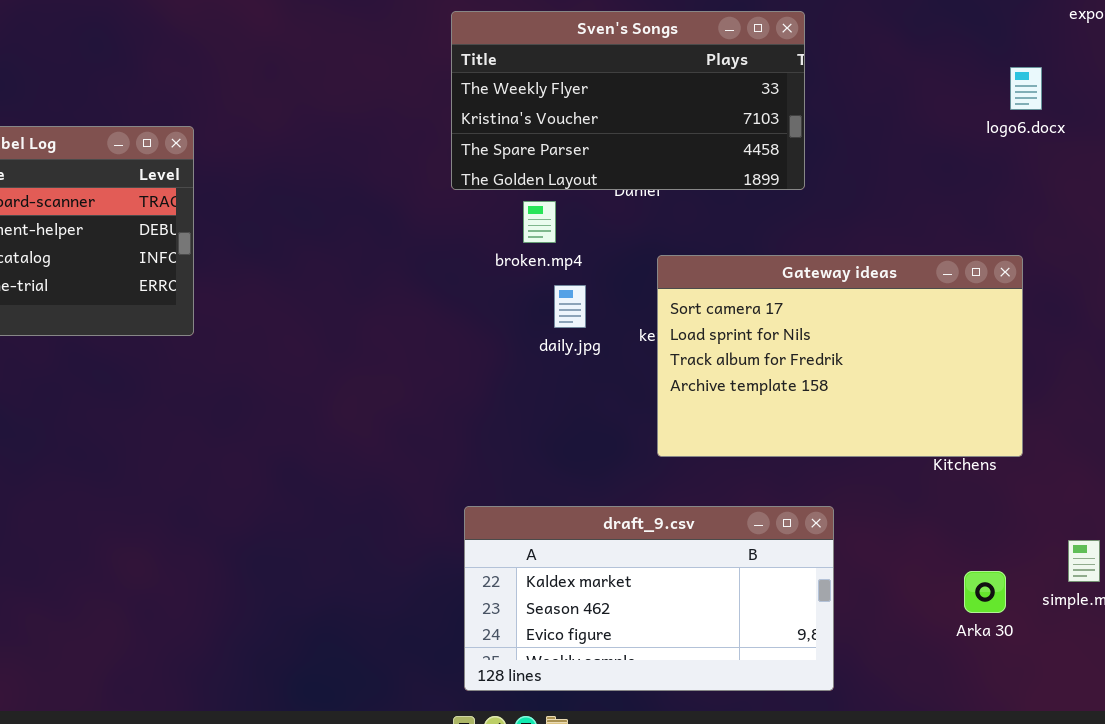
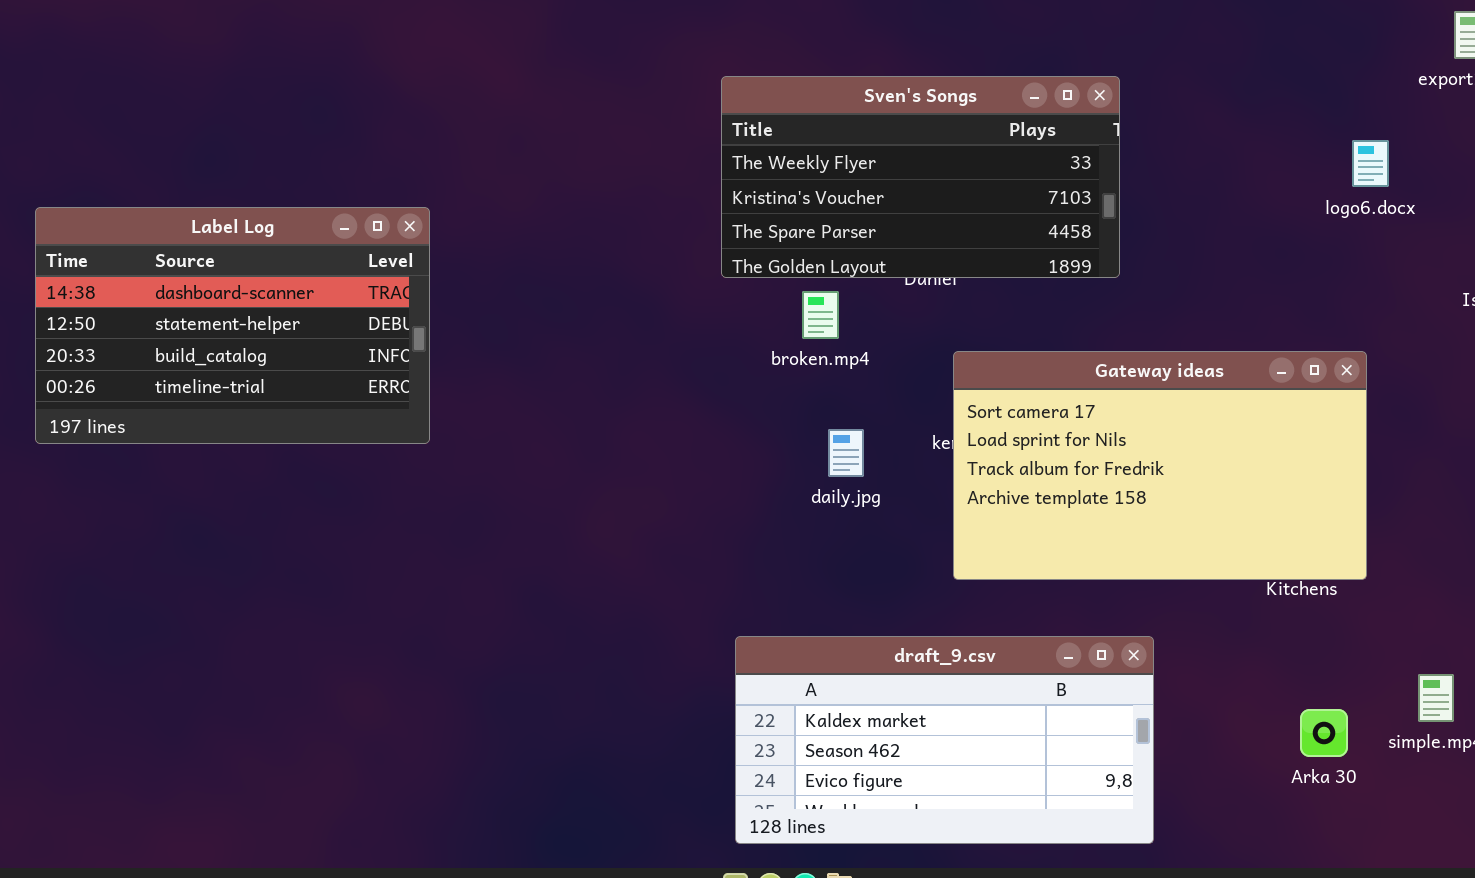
daily.jpg: [554,285,586,328] -> [828,429,864,477], moved

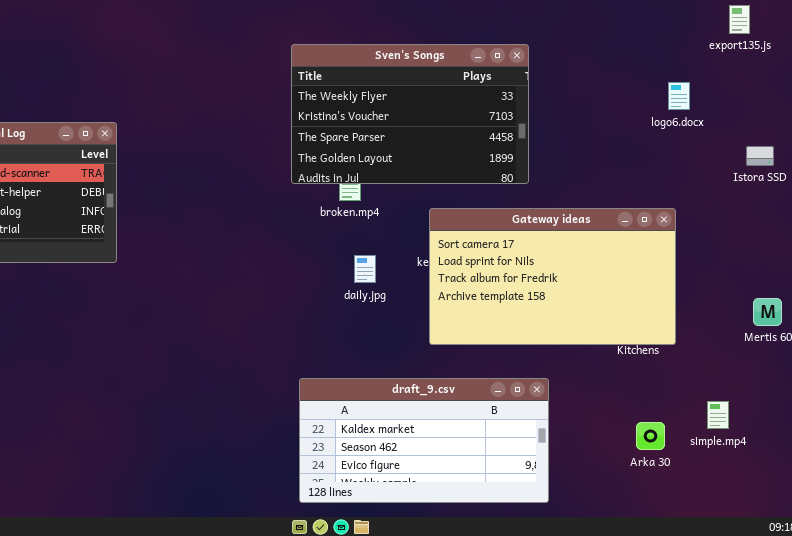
Sven's Songs: [721,76,1120,278] -> [291,44,529,184], resized

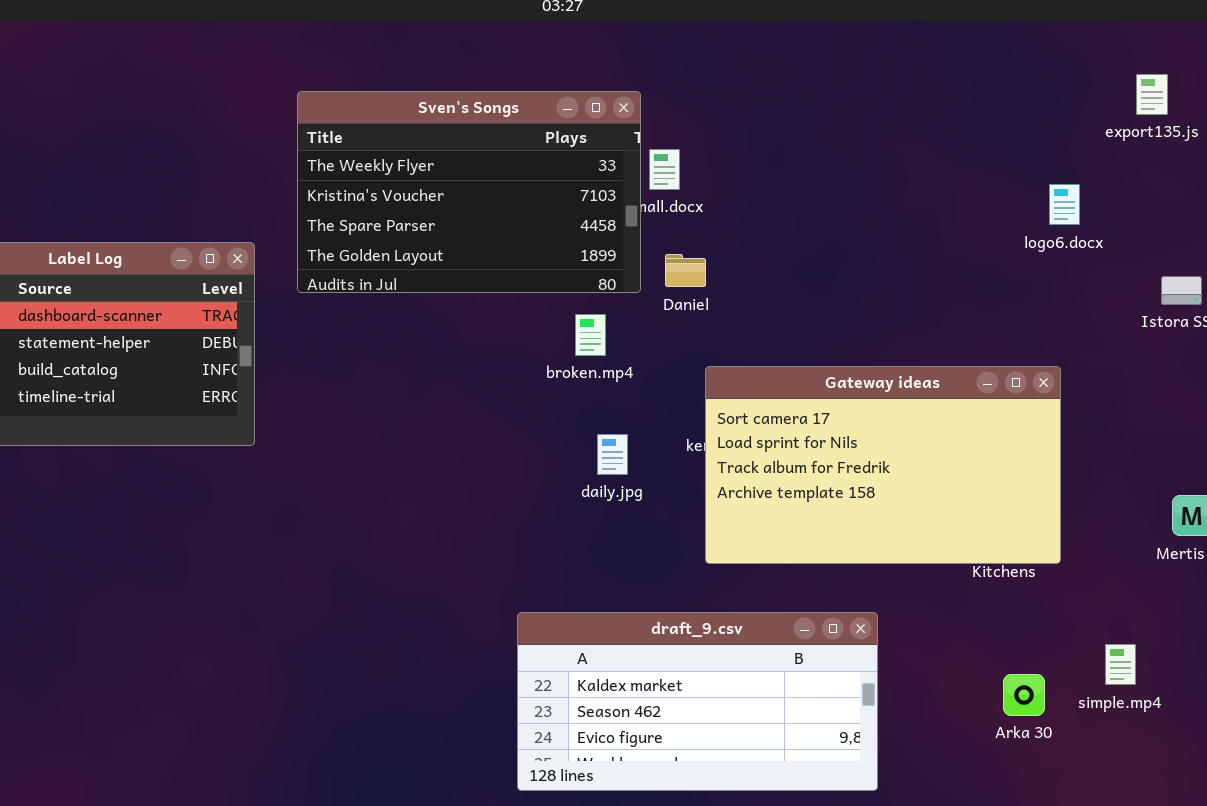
Sven's Songs: [291,44,529,184] -> [297,91,641,293], moved

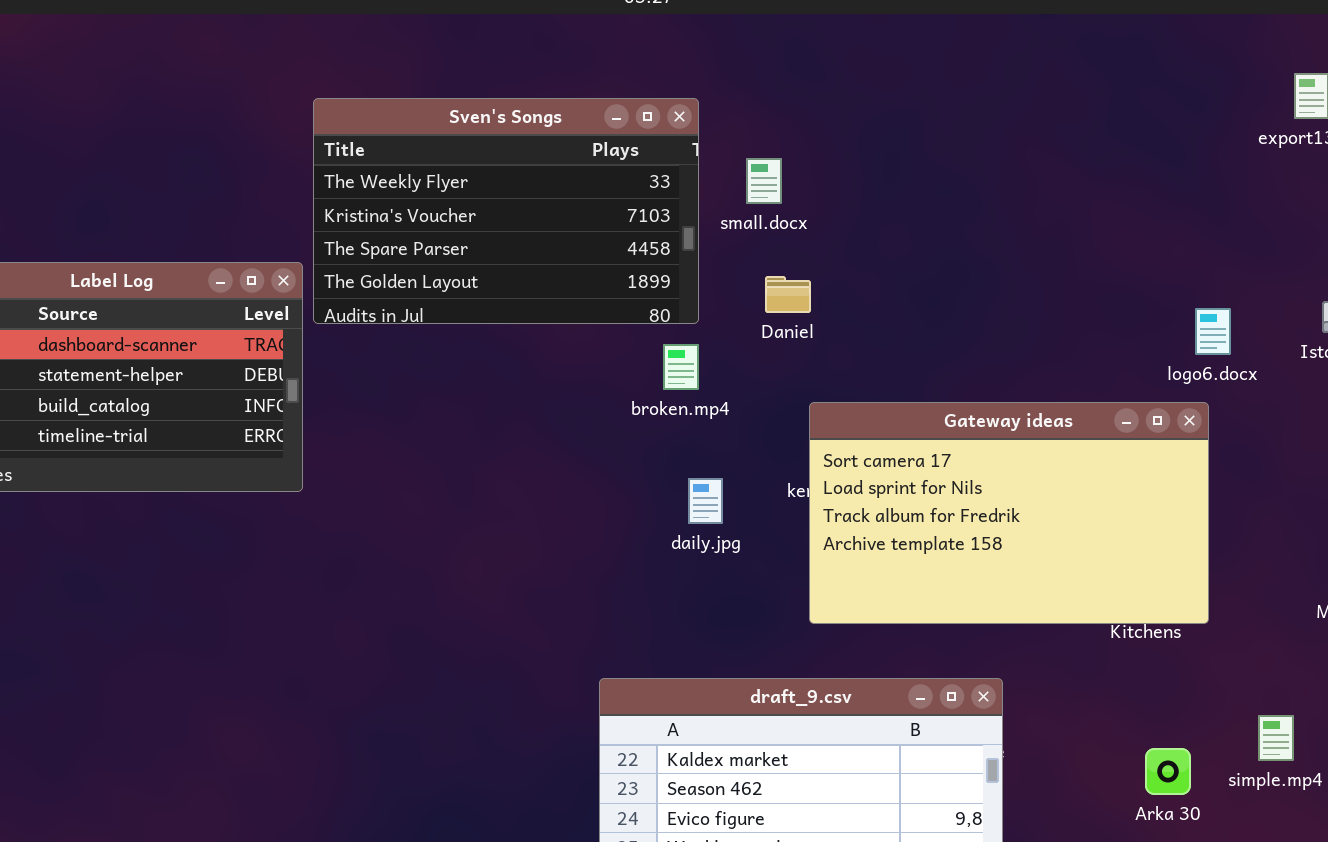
Sven's Songs: [297,91,641,293] -> [313,98,699,324], moved
logo6.docx: [1049,184,1080,225] -> [1195,308,1231,355], moved

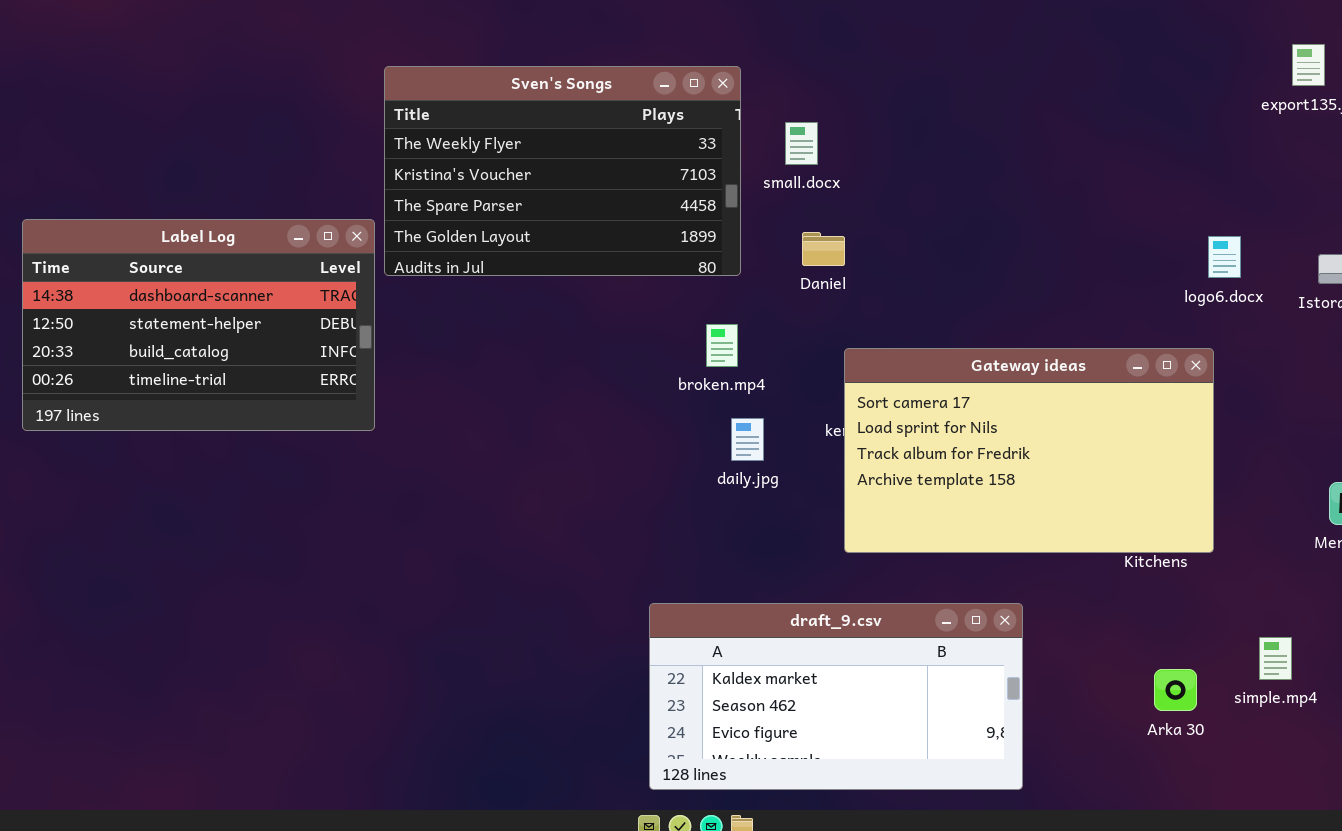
logo6.docx: [1195,308,1231,355] -> [1208,236,1241,278], moved
broken.mp4: [663,344,699,390] -> [706,324,738,367], moved

